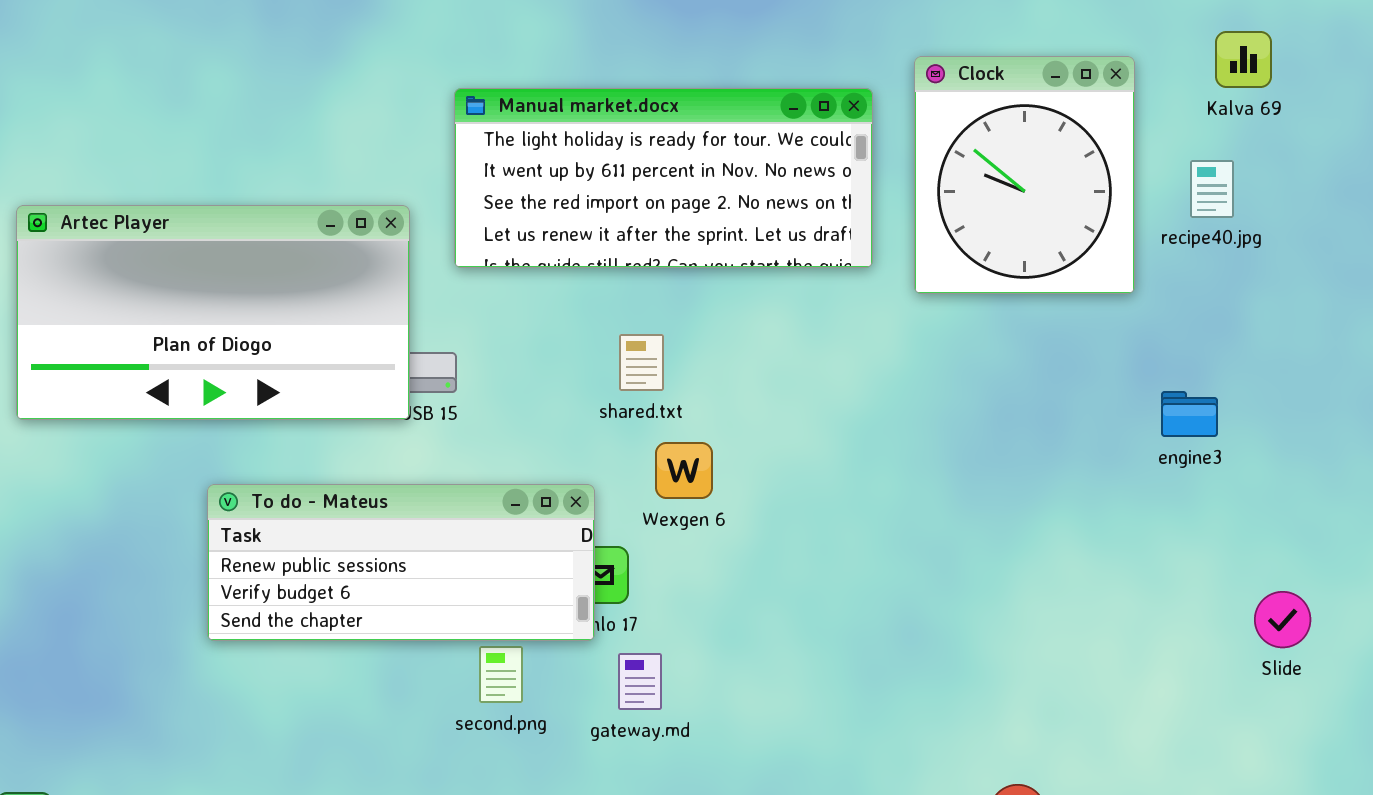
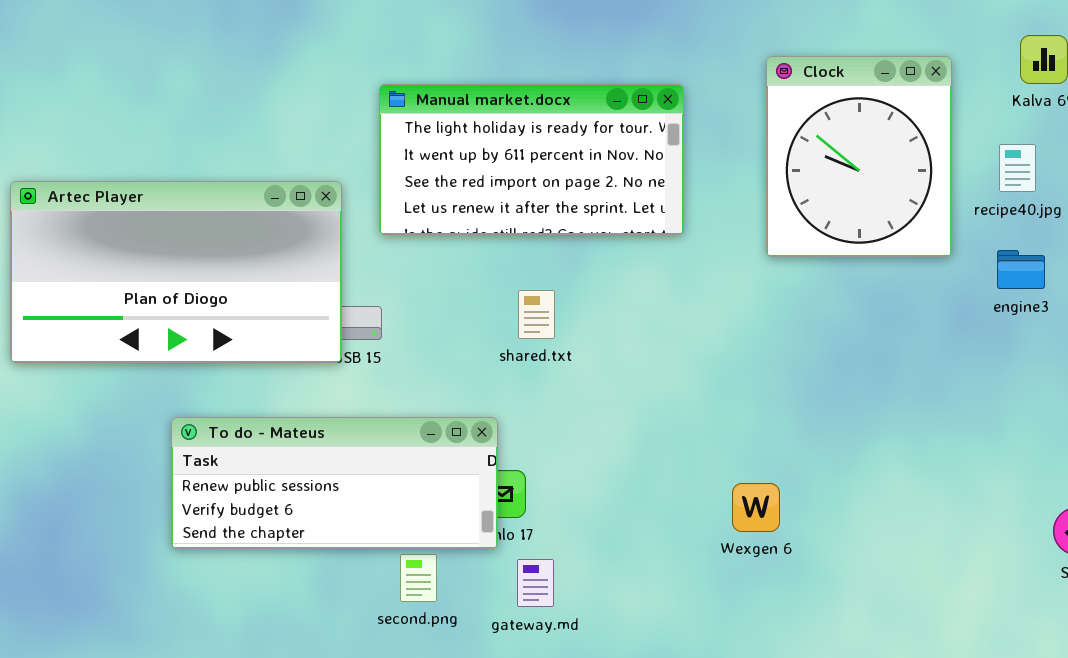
Manual market.docx: [454,88,873,268] -> [379,84,684,235], resized
engine3: [1161,391,1218,437] -> [997,250,1045,289], moved
Wexgen 6: [655,442,713,499] -> [732,483,780,532], moved

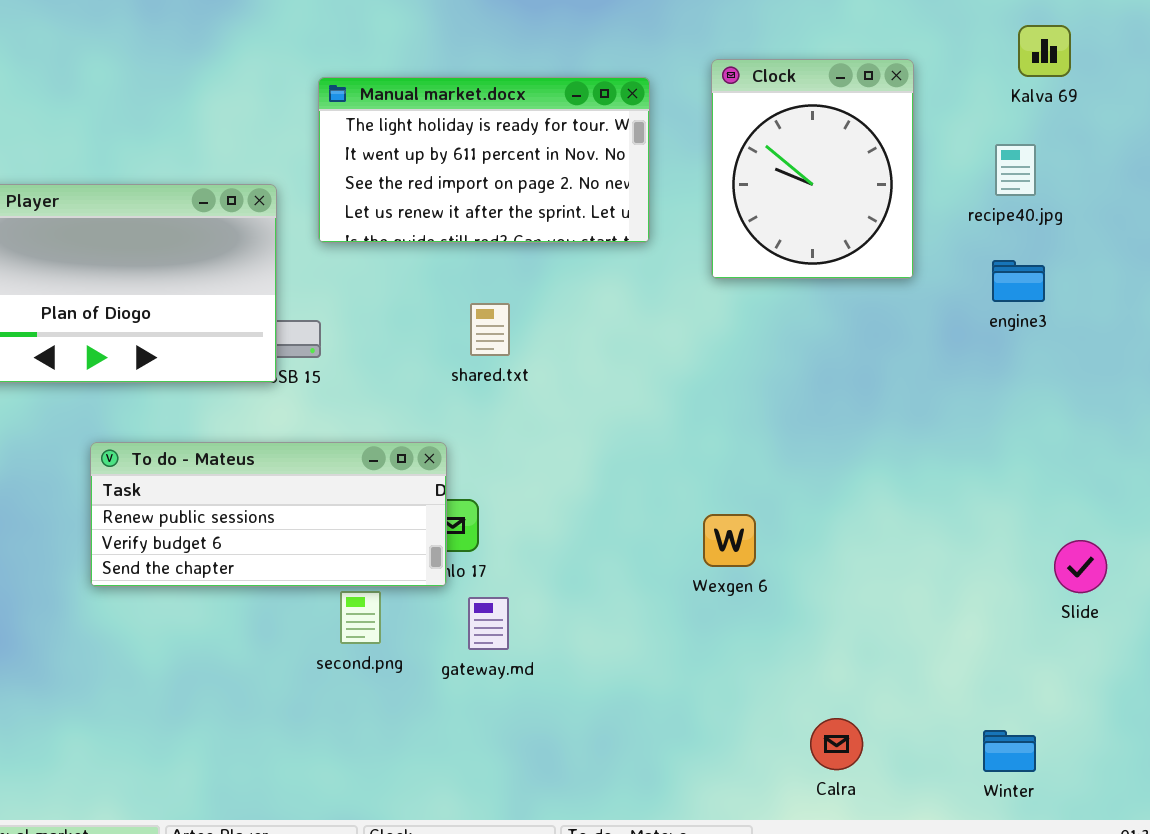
Clock: [766,56,952,257] -> [711,59,914,279], moved

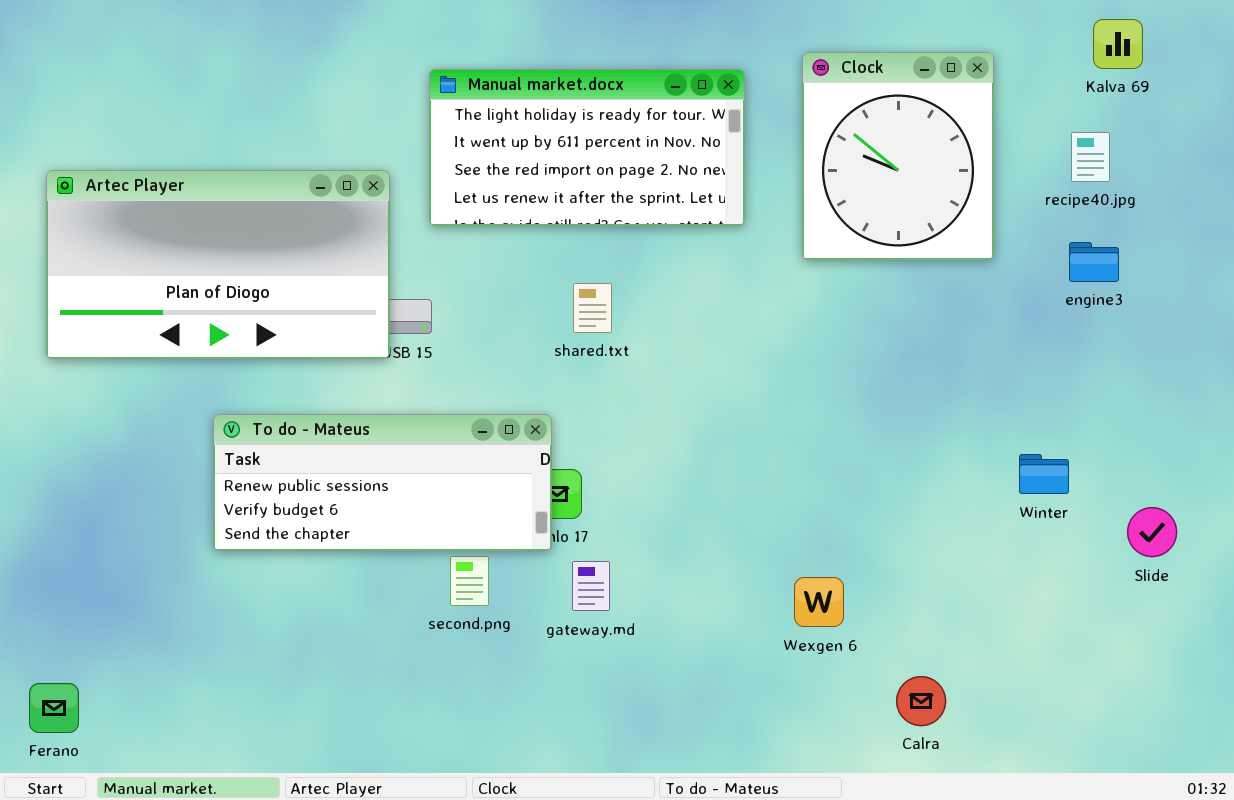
Wexgen 6: [703,514,756,567] -> [794,577,844,627], moved
Winter: [983,730,1036,772] -> [1019,454,1069,494], moved

